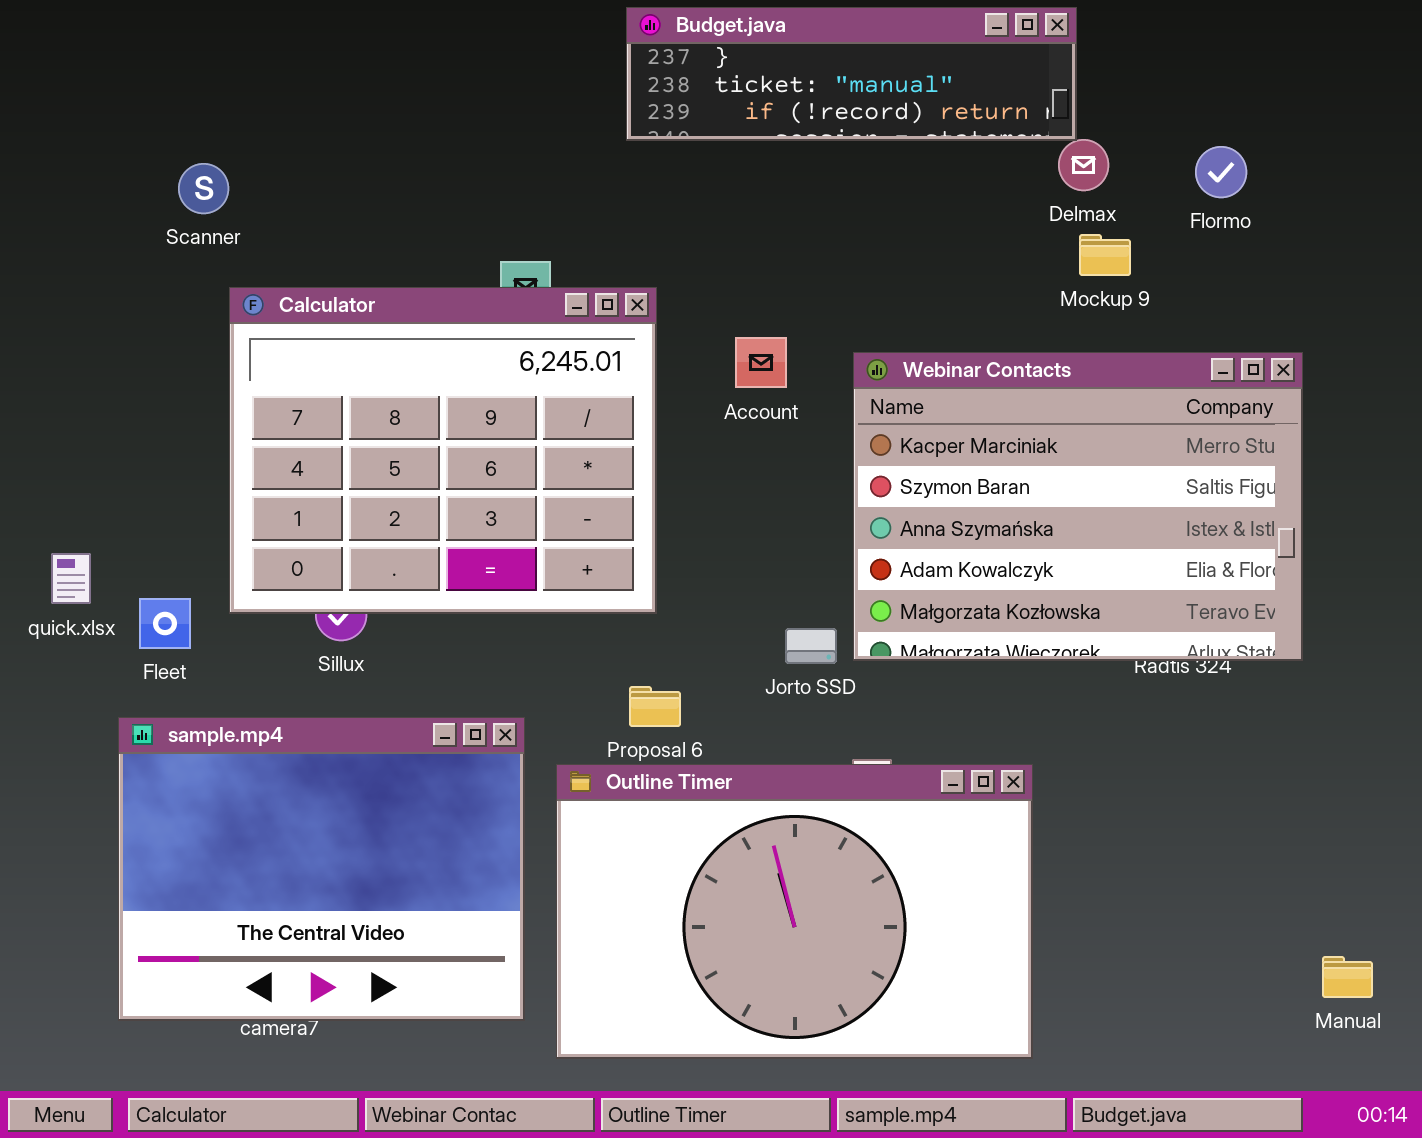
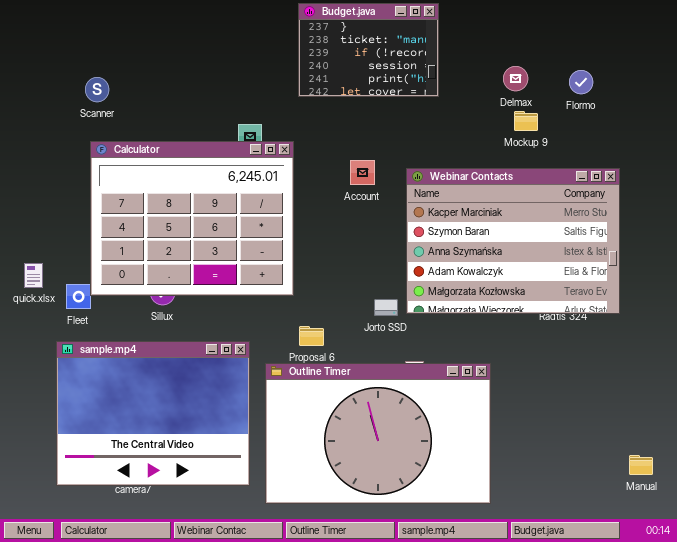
Budget.java: [626,7,1077,141] -> [298,3,439,97], resized
Calculator: [229,287,657,614] -> [90,141,294,296], moved

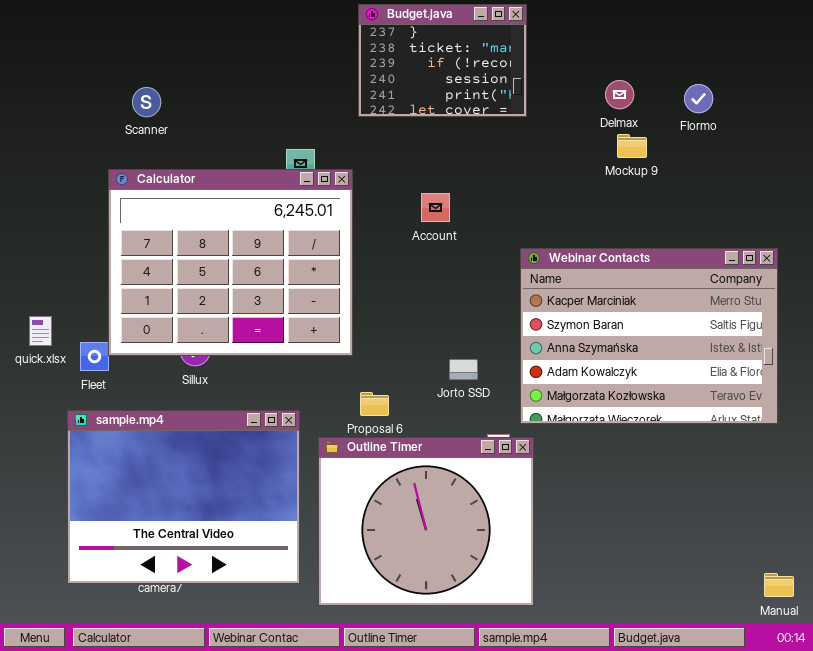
Scanner: [85,77,109,102] -> [132,87,161,117], moved
Webinar Contacts: [406,168,620,314] -> [520,248,778,424], moved
Outline Timer: [265,363,491,504] -> [318,437,534,606], resized
Manual: [629,455,653,475] -> [764,573,794,597], moved

